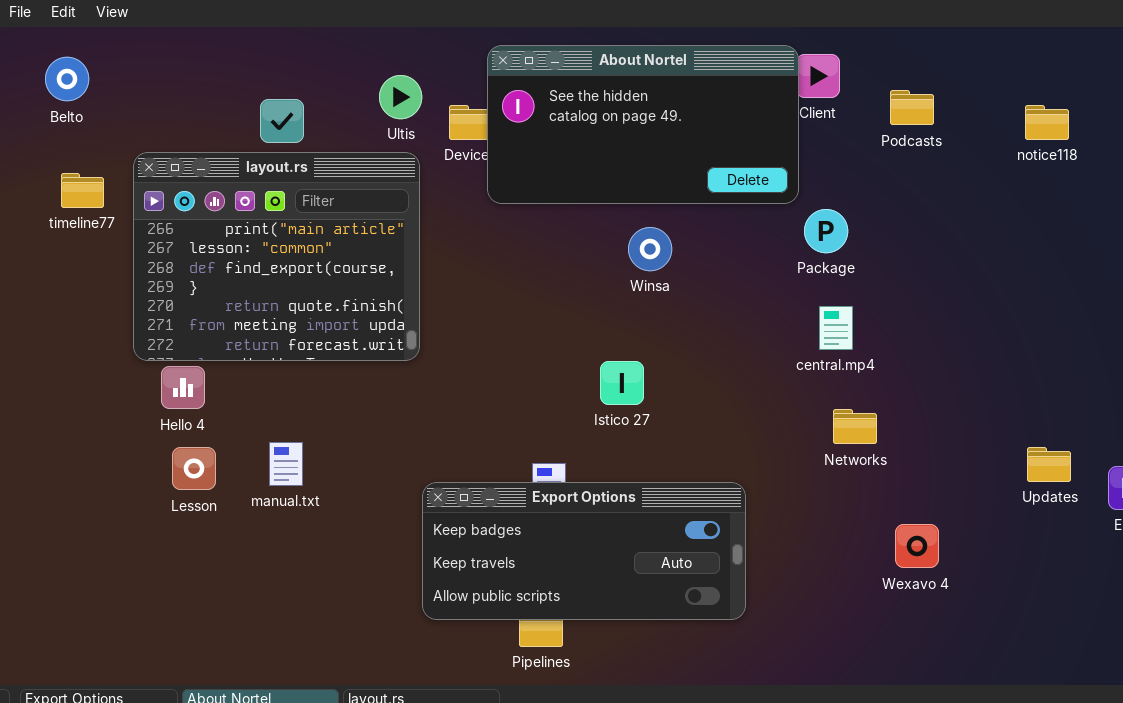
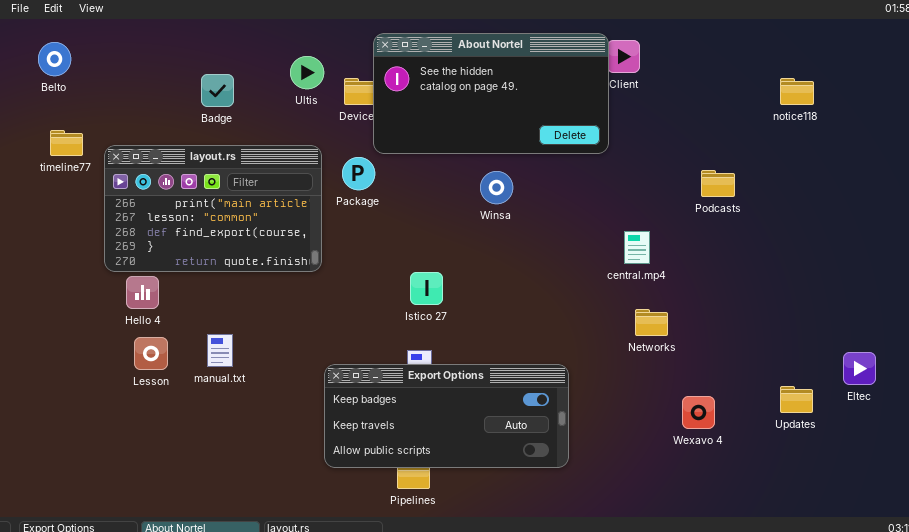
Podcasts: [890,90,934,125] -> [701,170,735,197], moved
layout.rs: [133,152,420,361] -> [104,145,322,272], resized
Package: [804,209,848,253] -> [342,157,375,190], moved
Istico 27: [600,361,644,405] -> [410,272,443,305], moved
Updates: [1027,447,1071,482] -> [780,386,813,413], moved

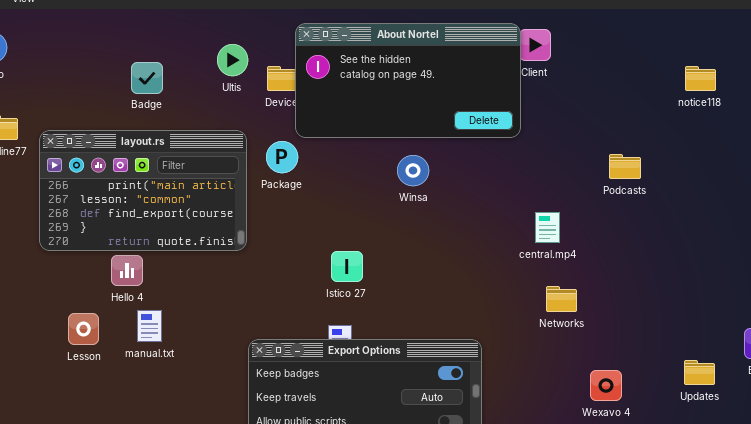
Hello 4: [126,276,159,309] -> [111,255,143,286], moved

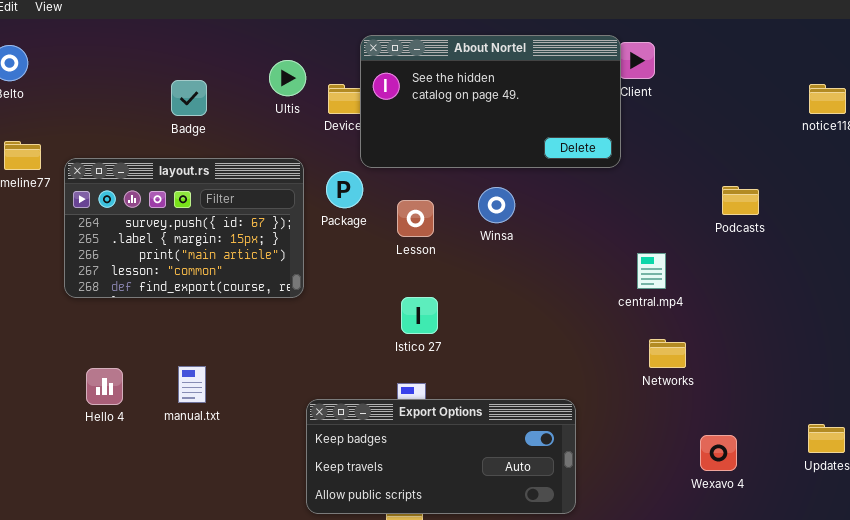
layout.rs: [39,130,247,251] -> [64,158,304,298], scrolled up 2 rows
Hello 4: [111,255,143,286] -> [86,368,123,405], moved
Lesson: [68,313,99,345] -> [397,200,434,237], moved

